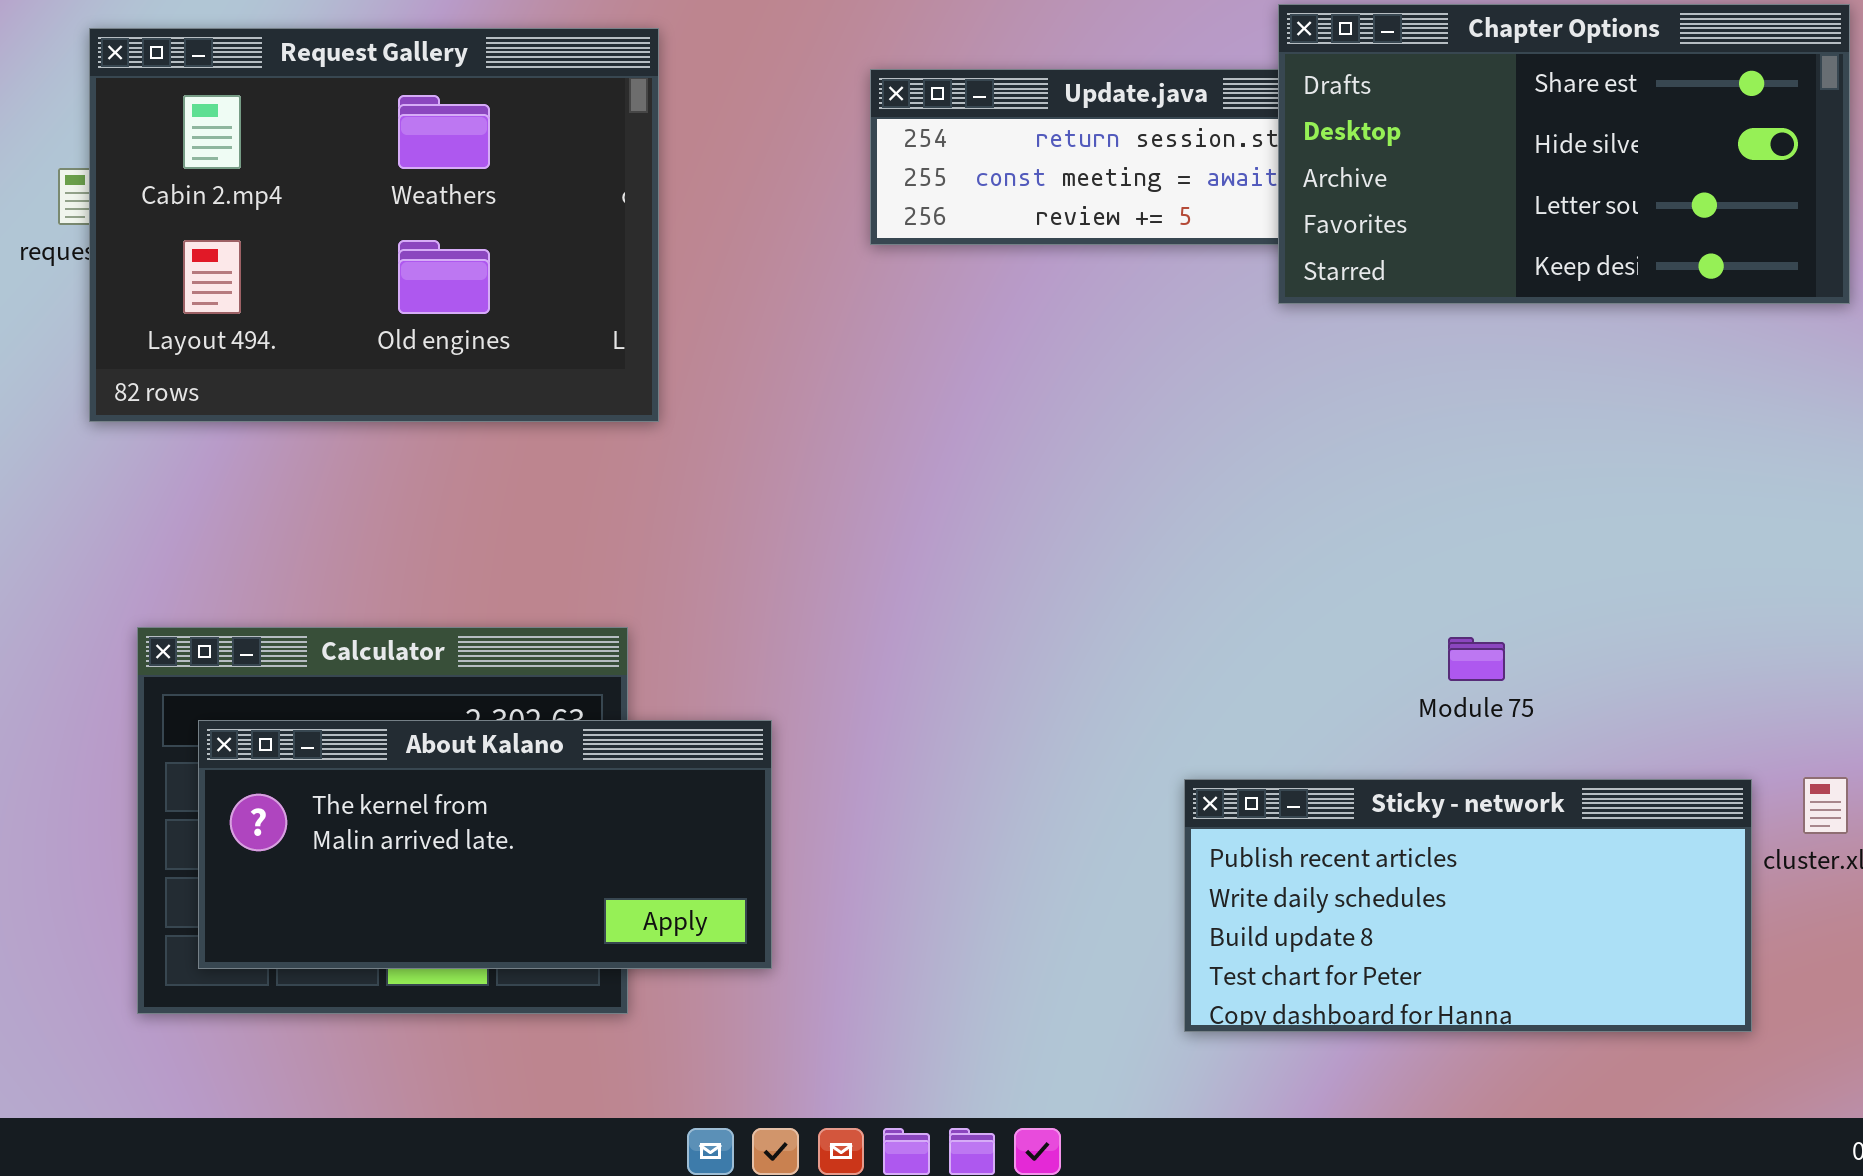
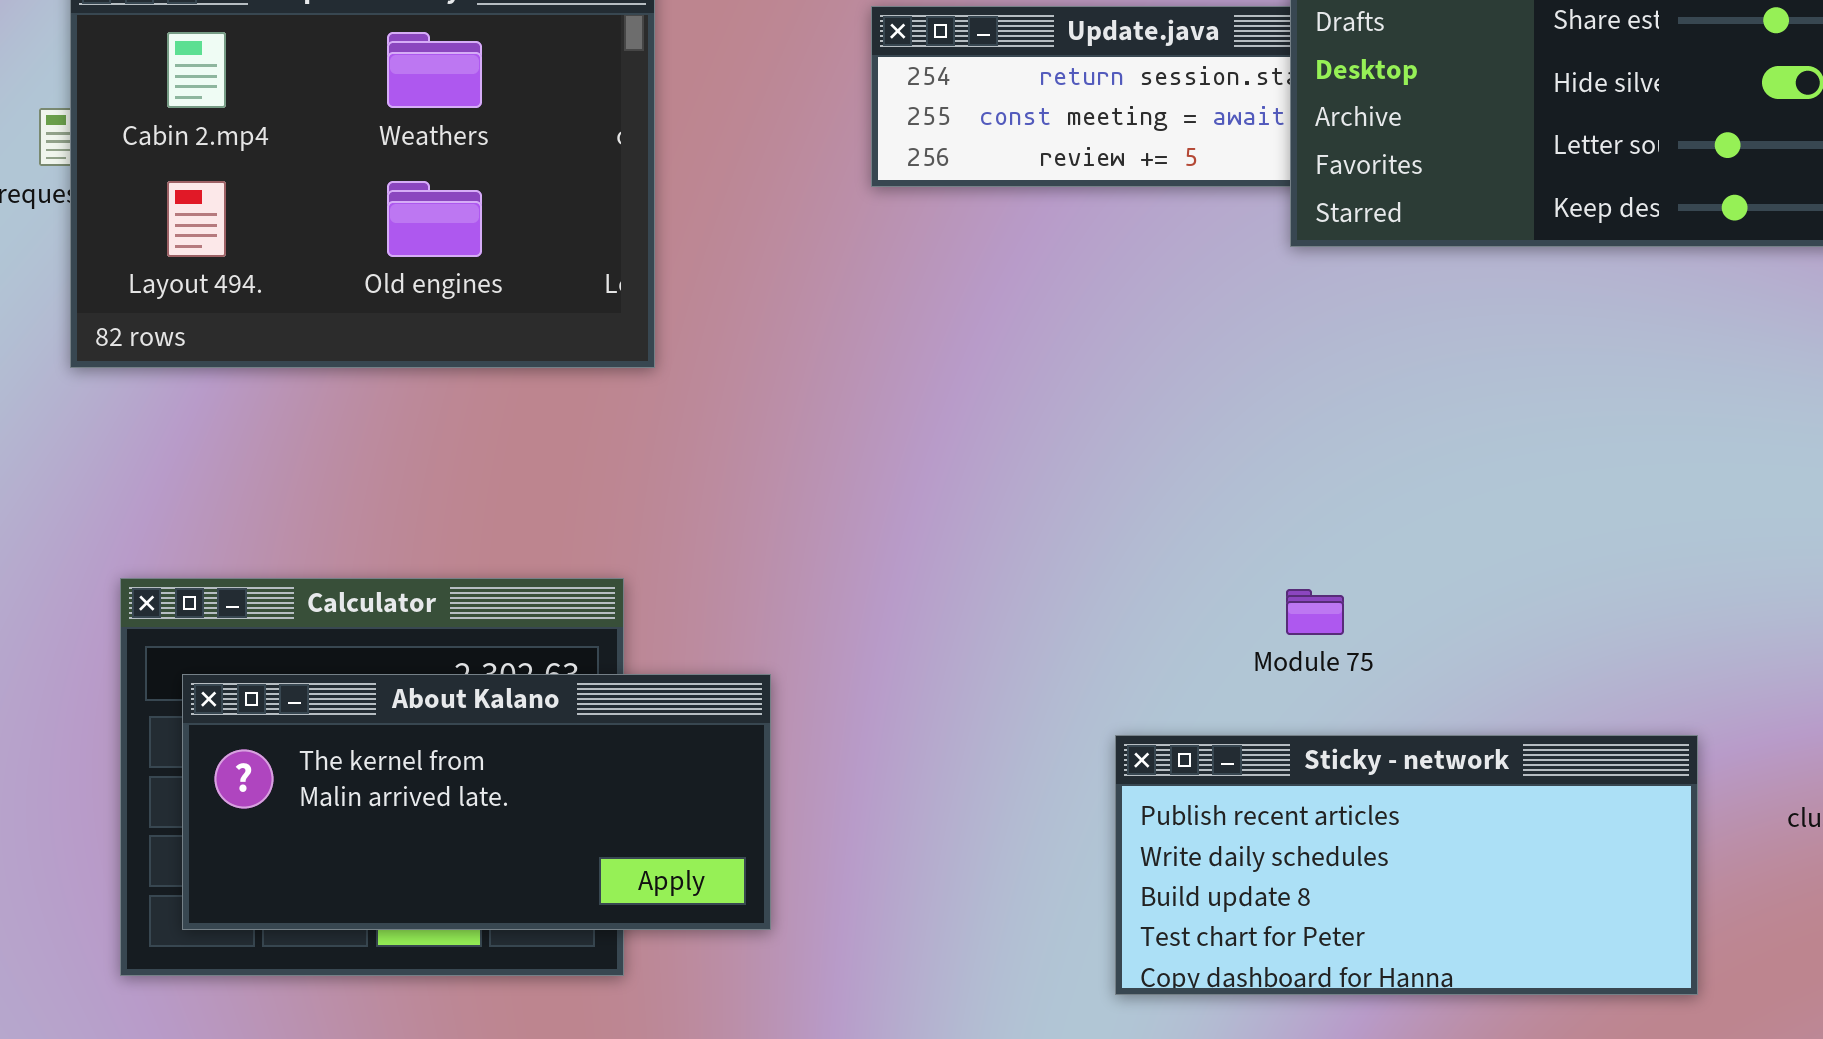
Module 75: [1448,637,1505,681] -> [1286,589,1344,635], moved
Sticky - network: [1184,779,1752,1032] -> [1115,735,1698,995], moved

